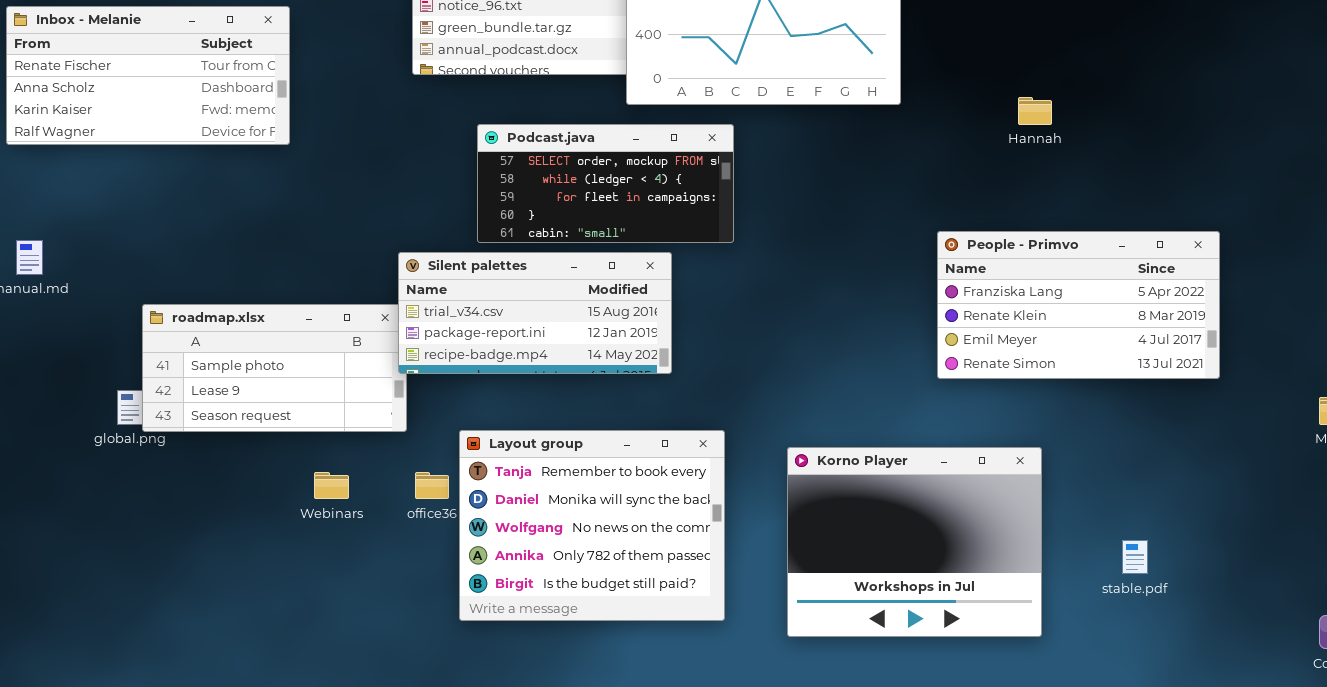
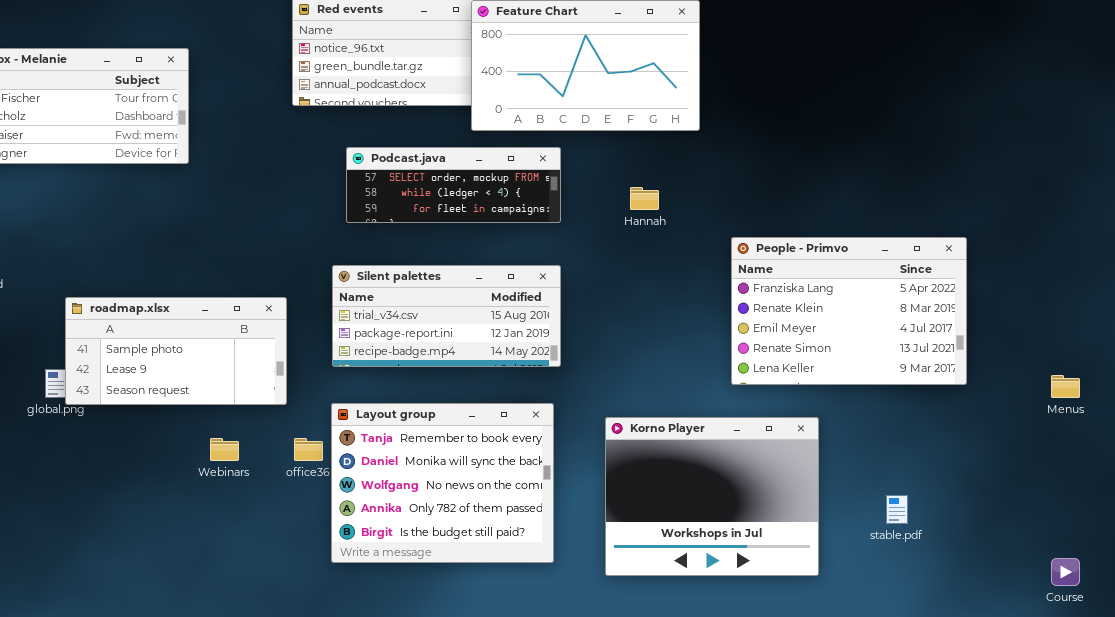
Hannah: [1018,97,1052,125] -> [630,187,659,210], moved
Podcast.java: [477,124,734,243] -> [346,147,561,223], resized
People - Primvo: [937,231,1220,379] -> [731,237,967,385], resized
Silent palettes: [398,252,672,374] -> [332,265,561,367], moved

